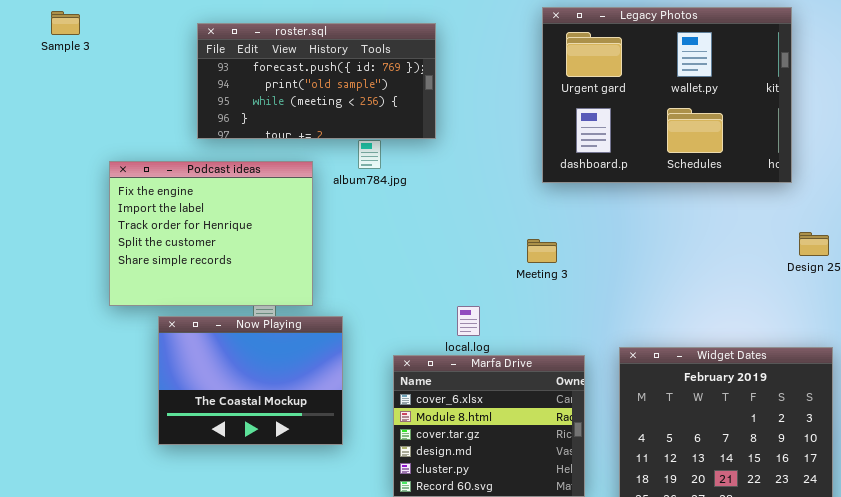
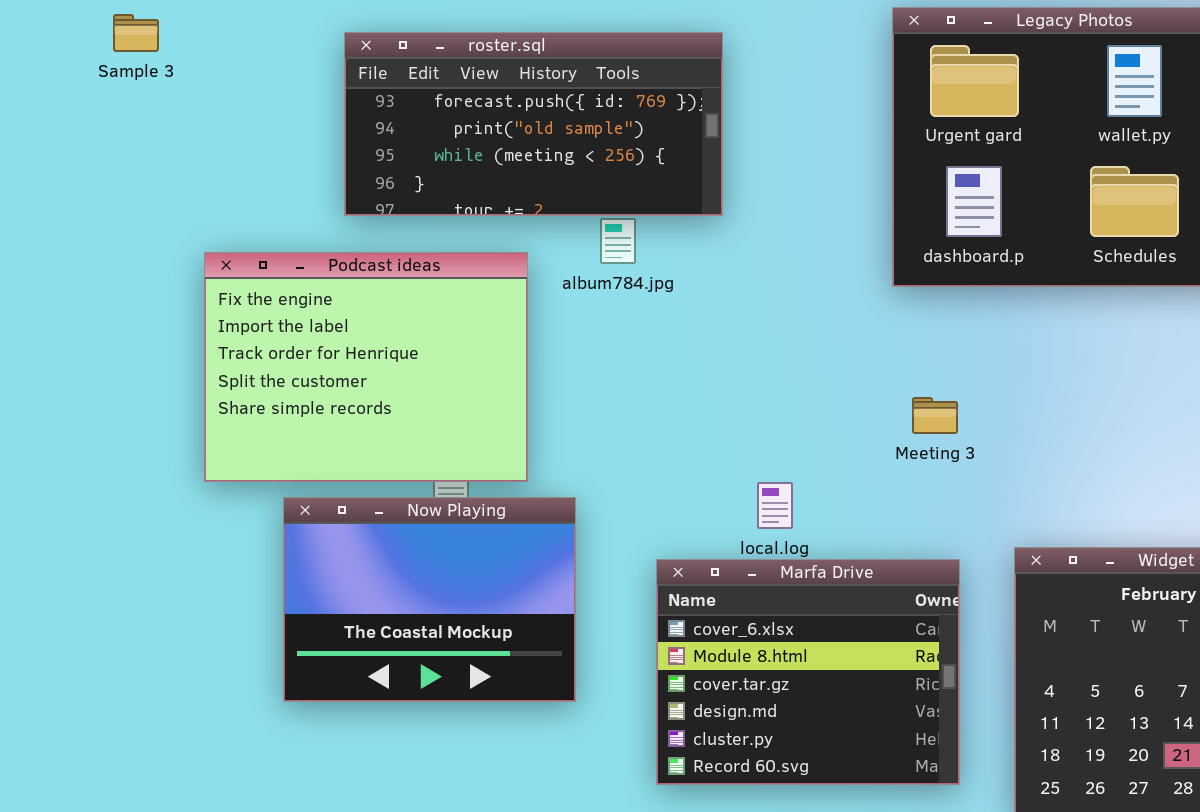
Meeting 3: [527,239,557,263] -> [912,397,958,434], moved

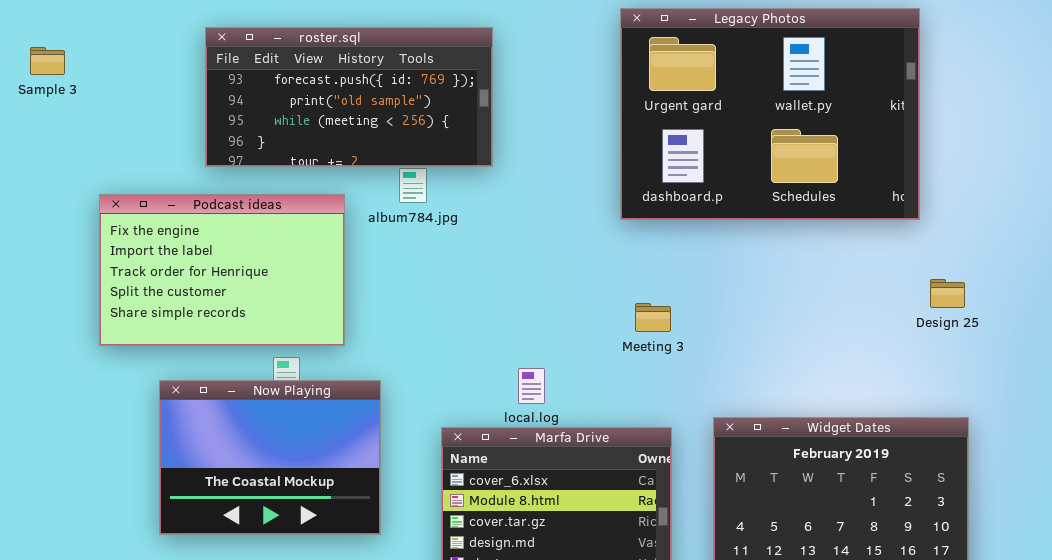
Sample 3: [113,14,159,52] -> [30,47,65,75], moved
Podcast ideas: [204,252,528,482] -> [99,194,345,346], resized

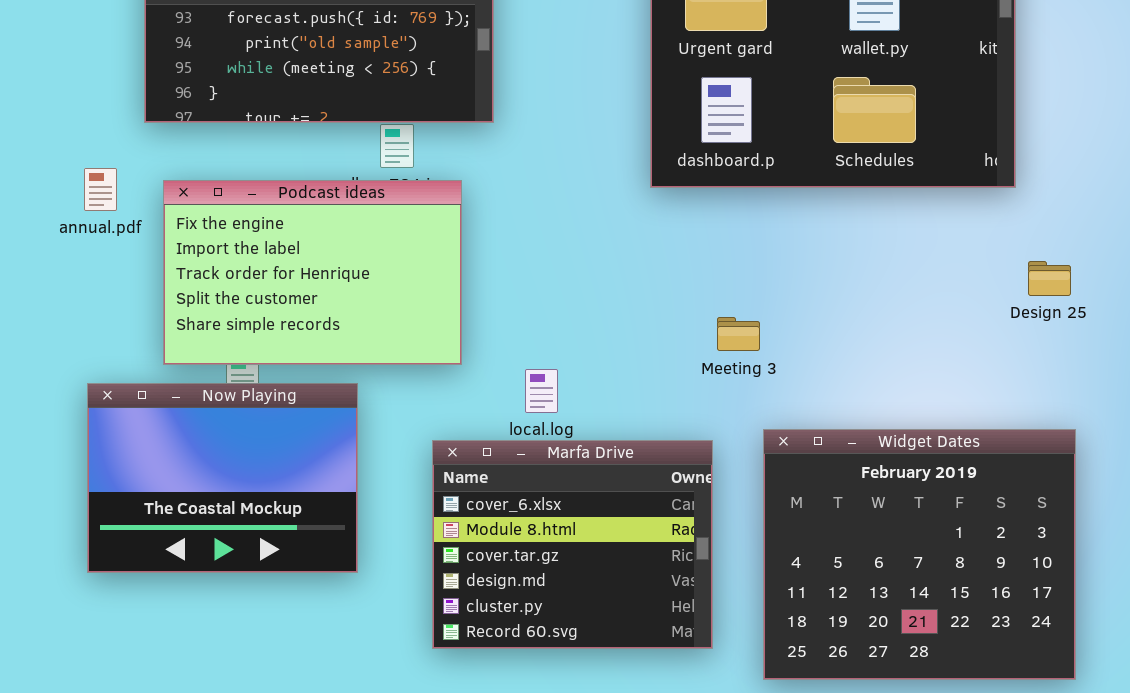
Podcast ideas: [99,194,345,346] -> [163,180,462,365], moved
Meeting 3: [635,303,671,332] -> [717,317,760,351], moved

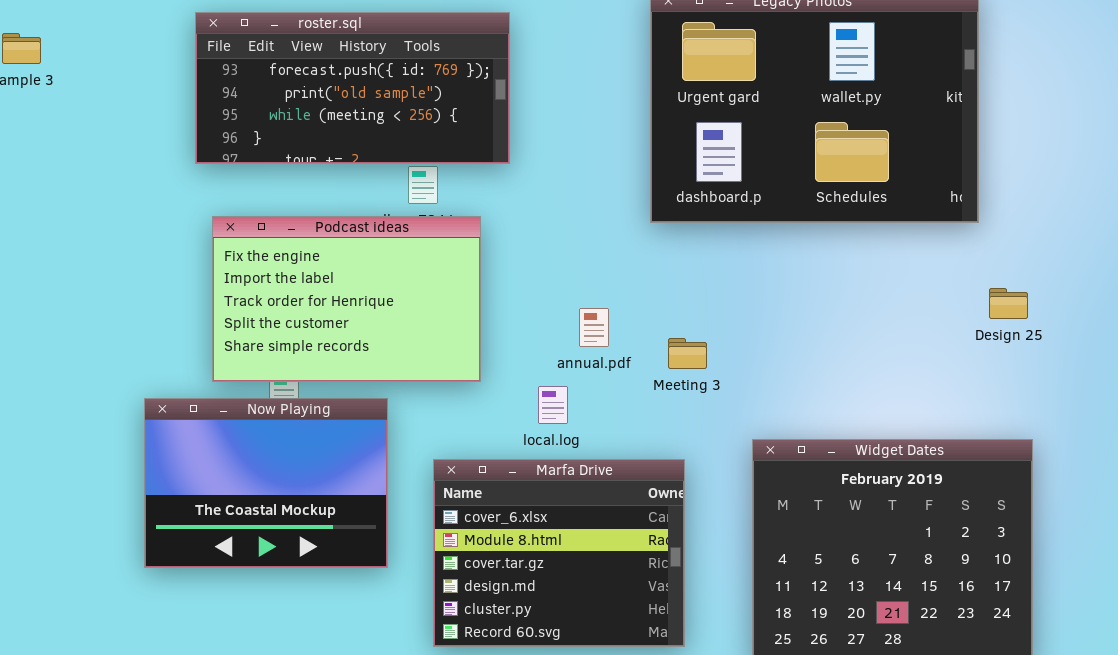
annual.pdf: [84,168,117,211] -> [579,308,609,347], moved
Meeting 3: [717,317,760,351] -> [668,338,707,369], moved
Marfa Drive: [432,440,713,649] -> [433,459,685,647], moved

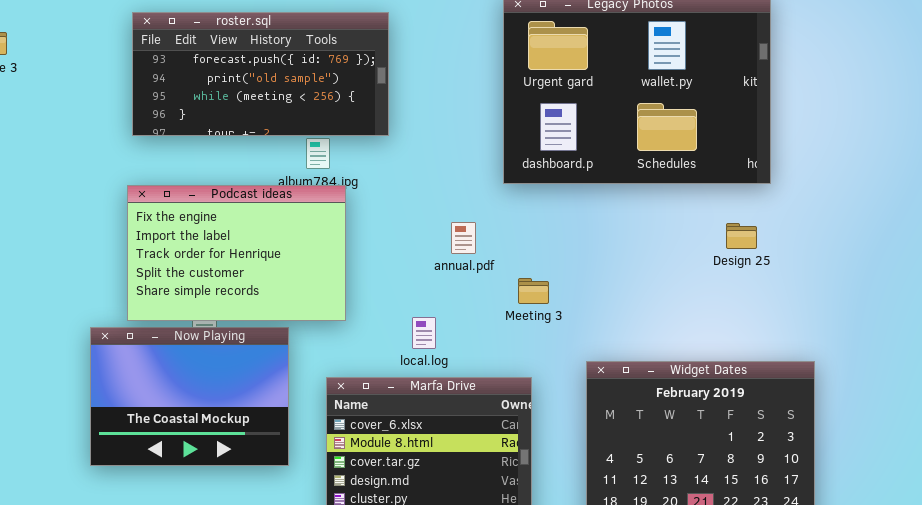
Podcast ideas: [212,216,481,382] -> [127,185,346,321], moved
Design 25: [989,288,1028,319] -> [726,223,757,249], moved
annual.pdf: [579,308,609,347] -> [451,222,476,254], moved

